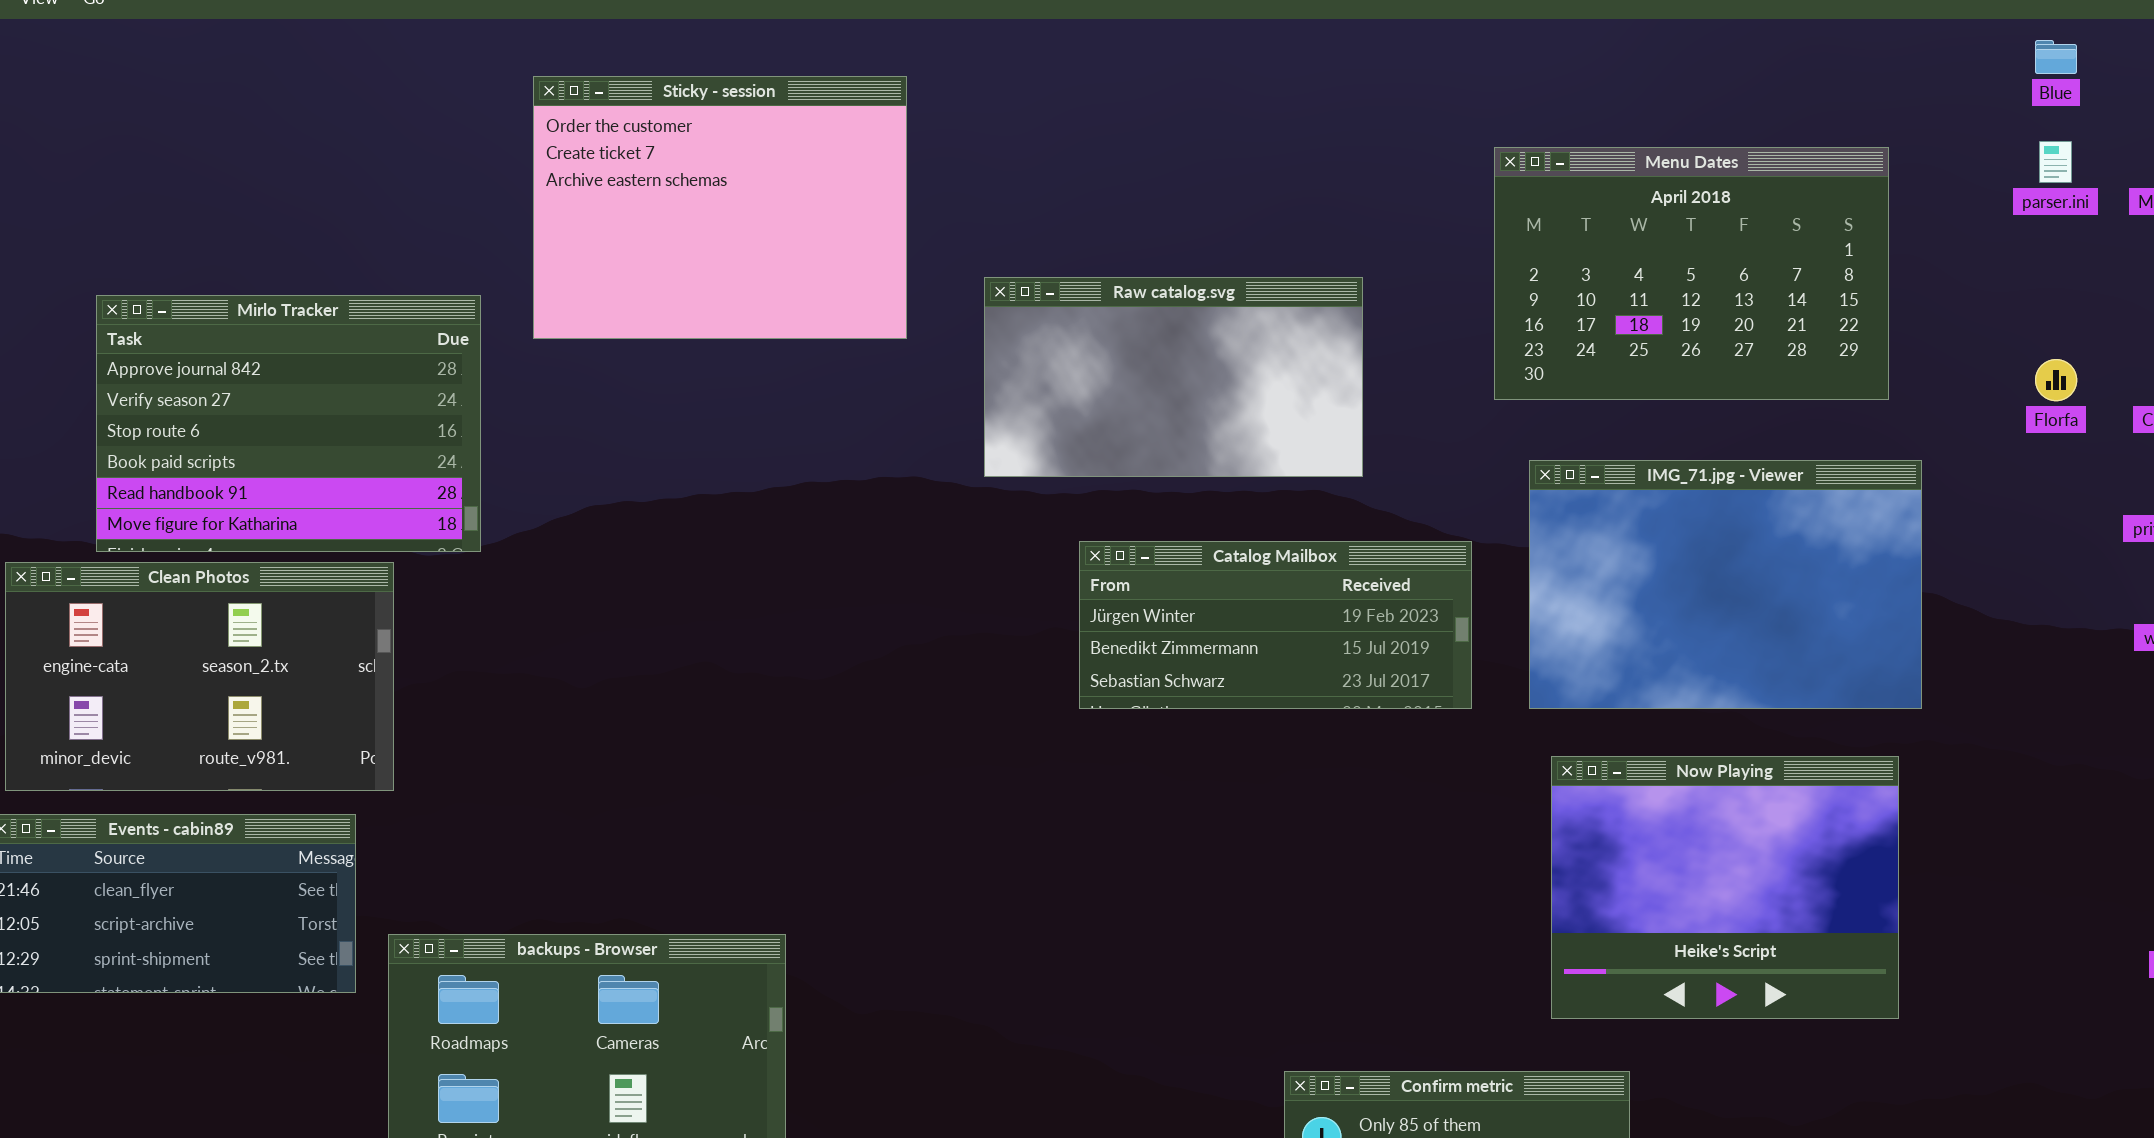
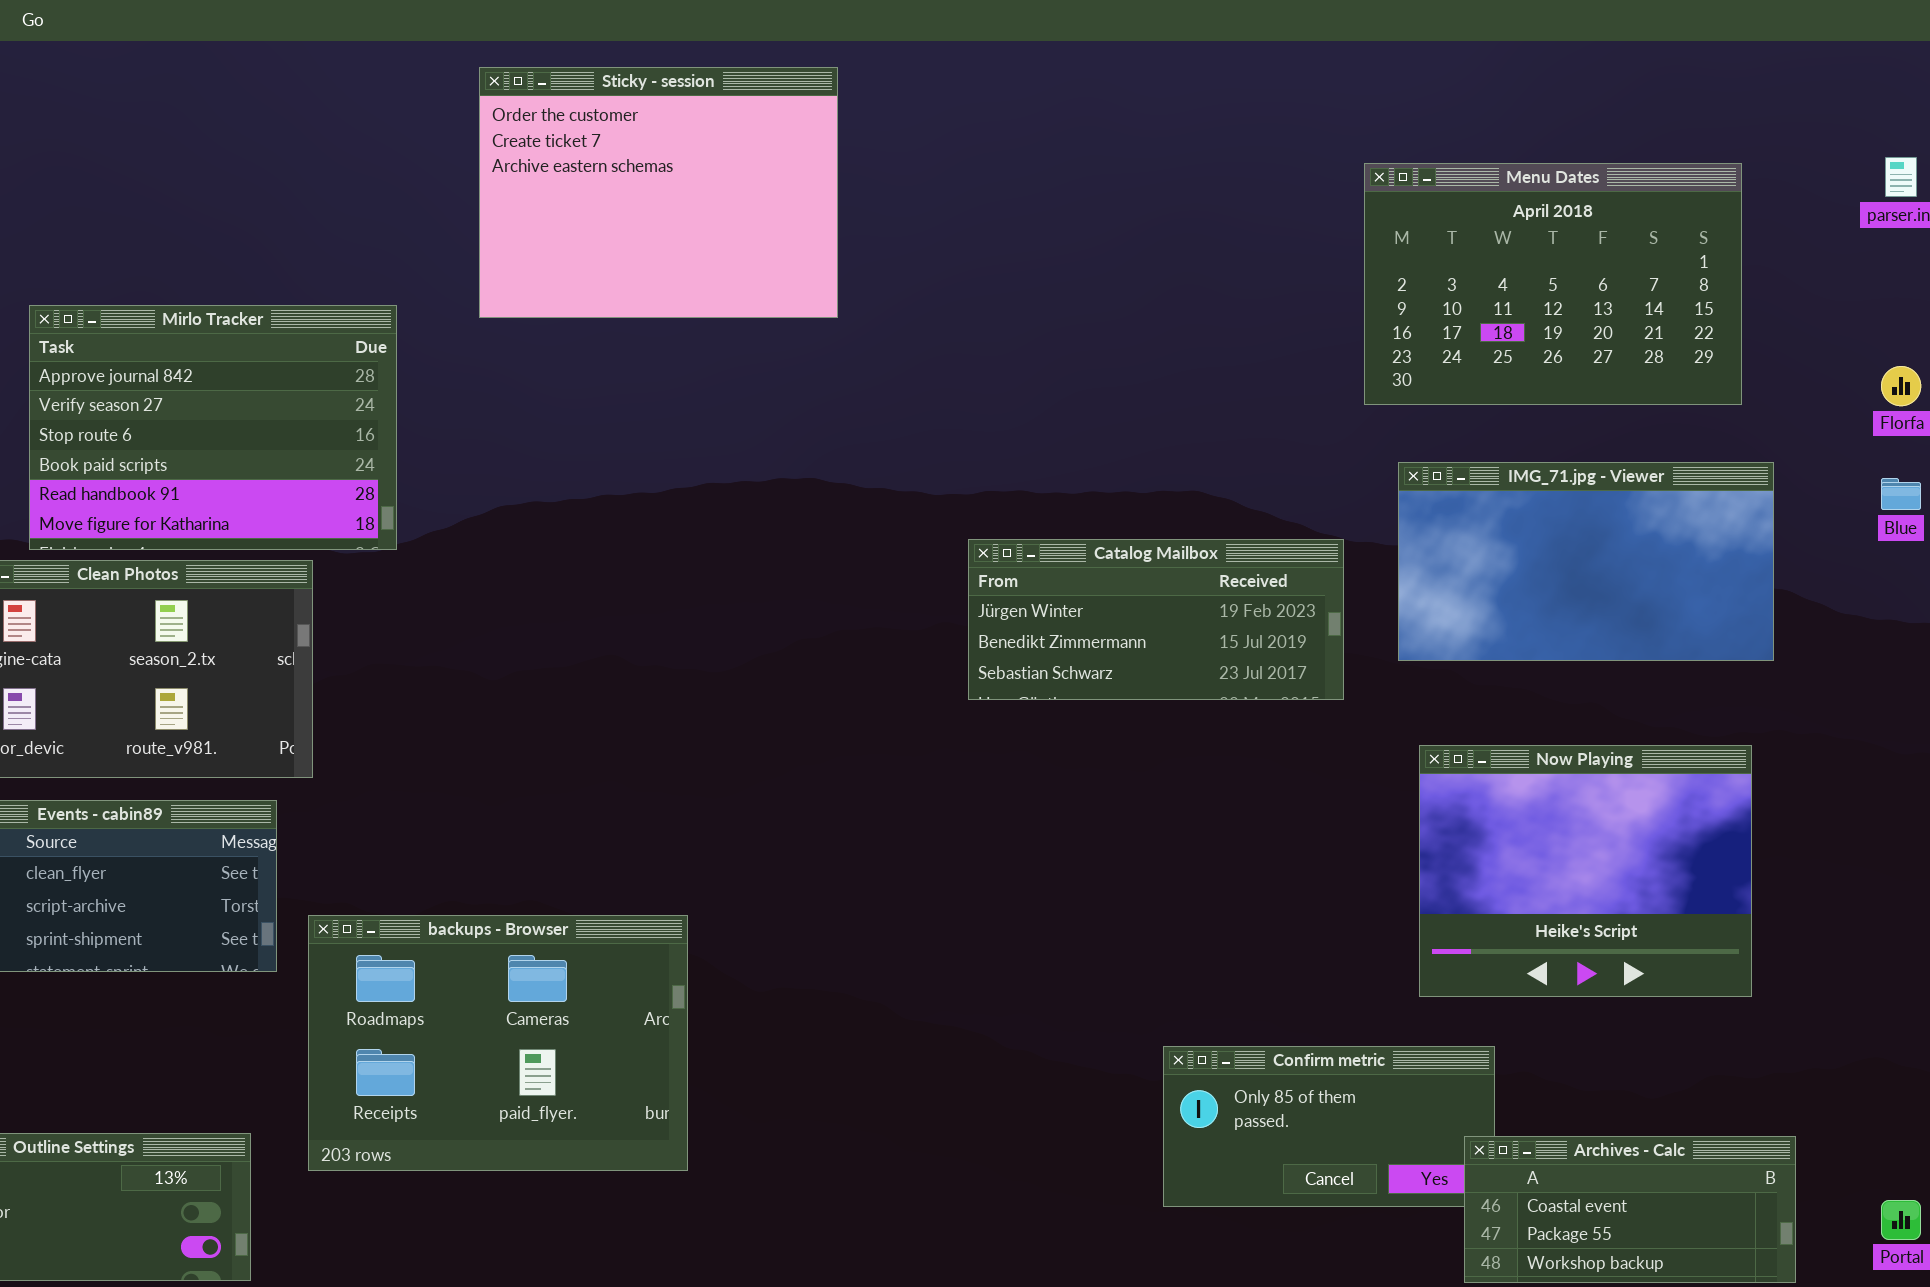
Blue: [2035,40,2077,74] -> [1881,478,1921,510], moved
Sticky - session: [533,76,907,339] -> [479,67,838,318], moved
Raw catalog.svg: [984,277,1363,477] -> none, closed
IMG_71.jpg - Viewer: [1529,460,1922,709] -> [1398,462,1774,661], resized

